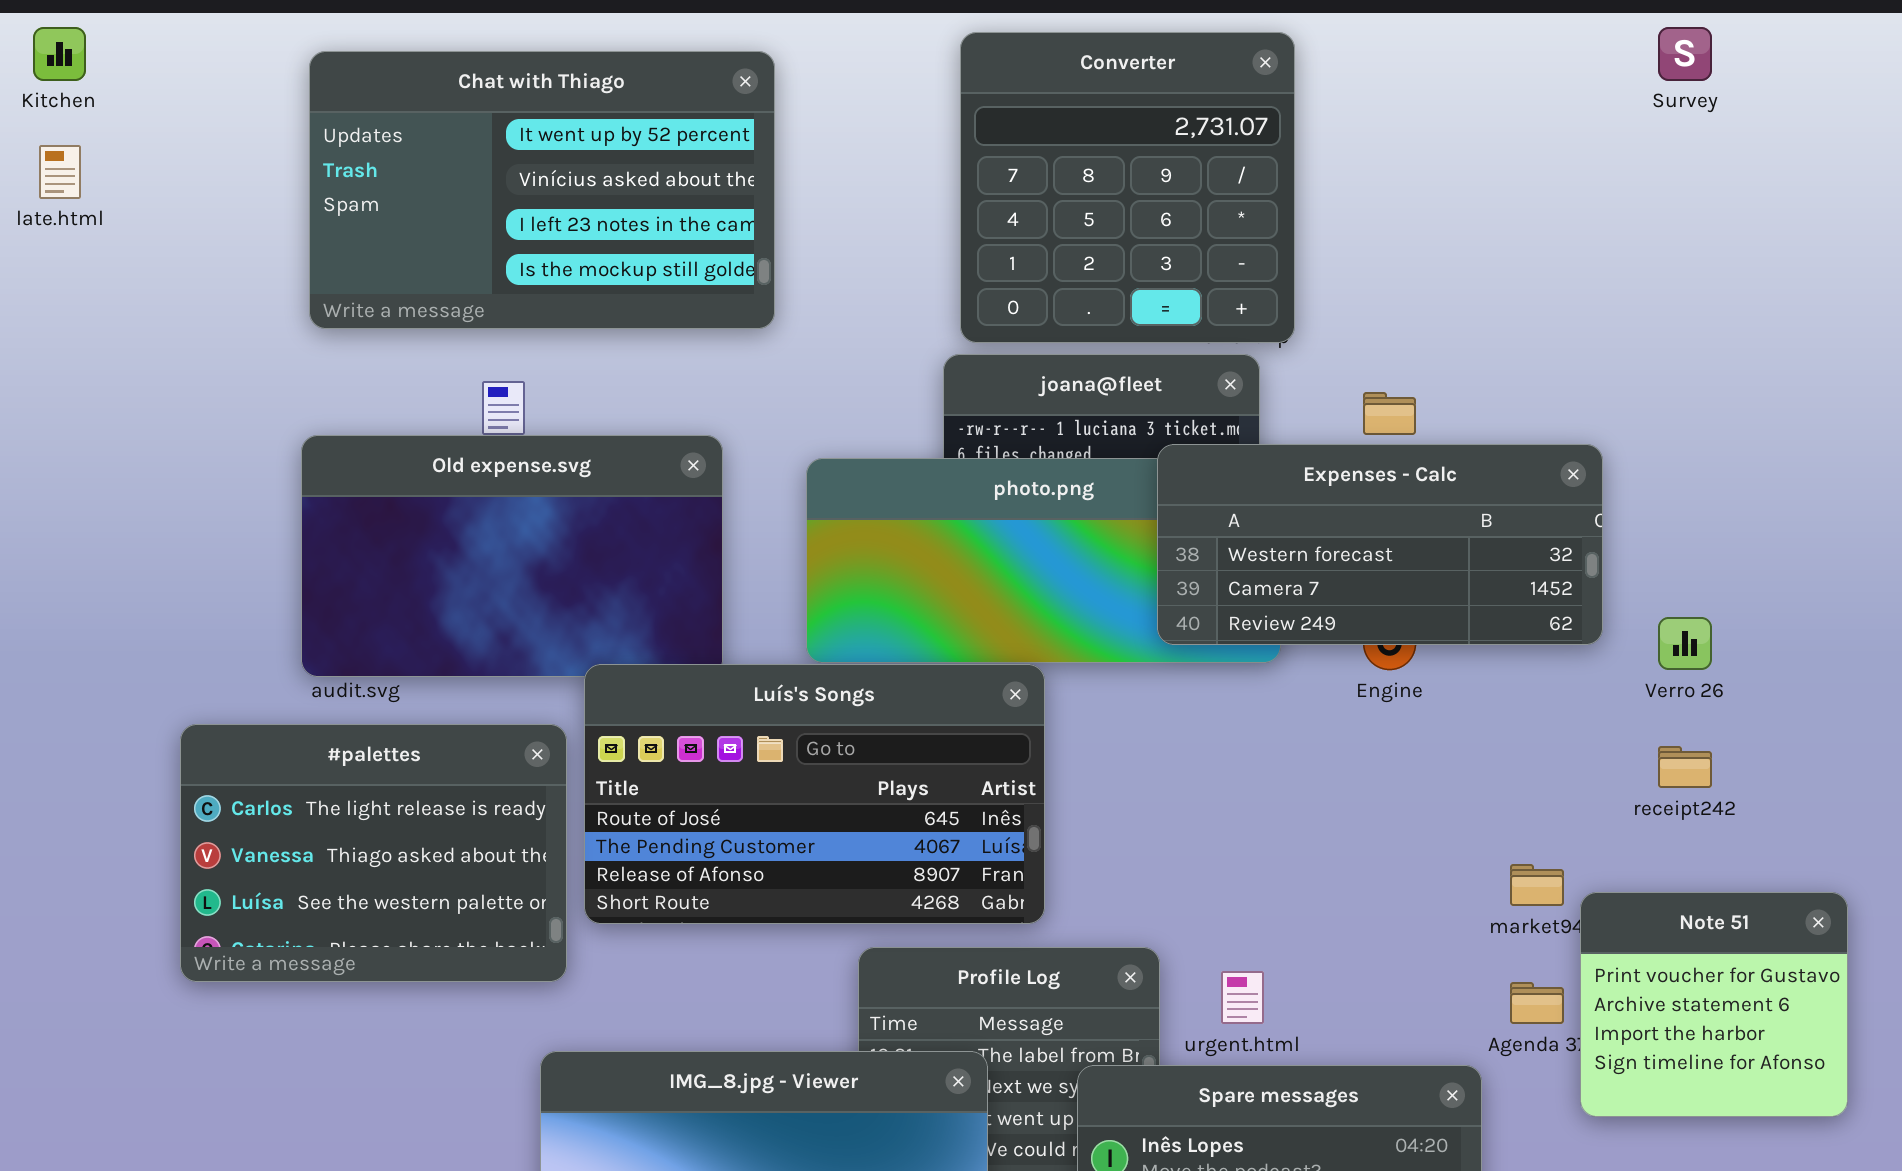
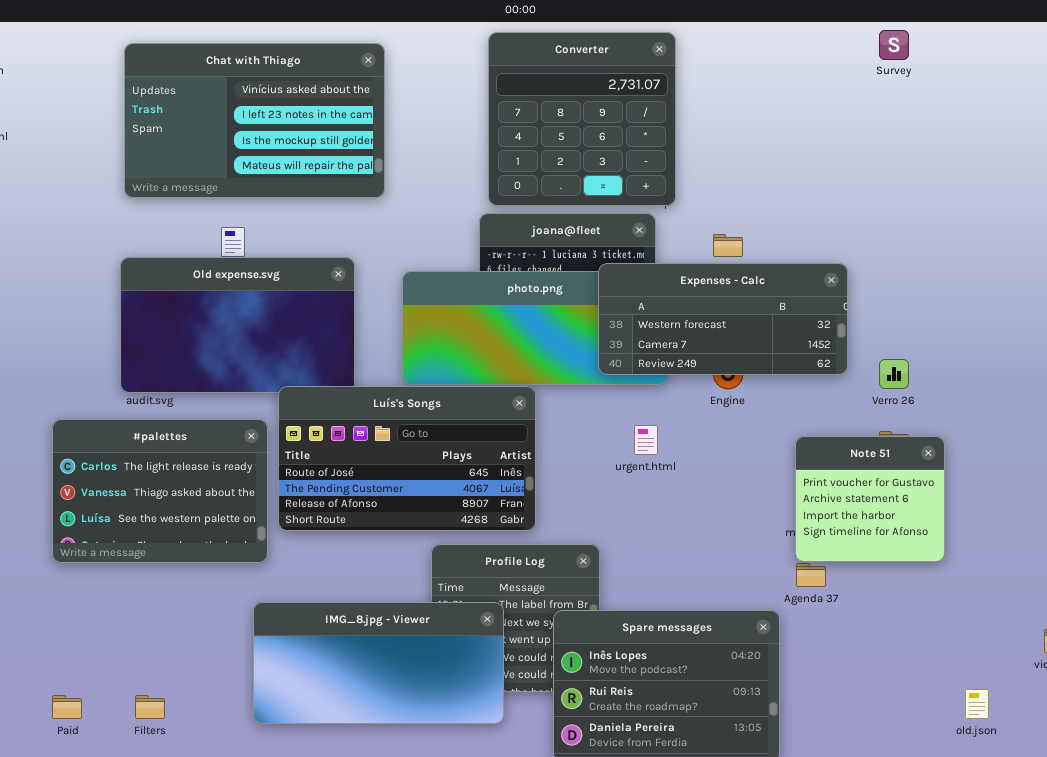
Chat with Thiago: [309,51,775,329] -> [124,43,385,198], scrolled down 1 row
Note 51: [1580,892,1848,1117] -> [795,436,945,562], moved
urgent.html: [1221,971,1264,1024] -> [634,425,658,455], moved

